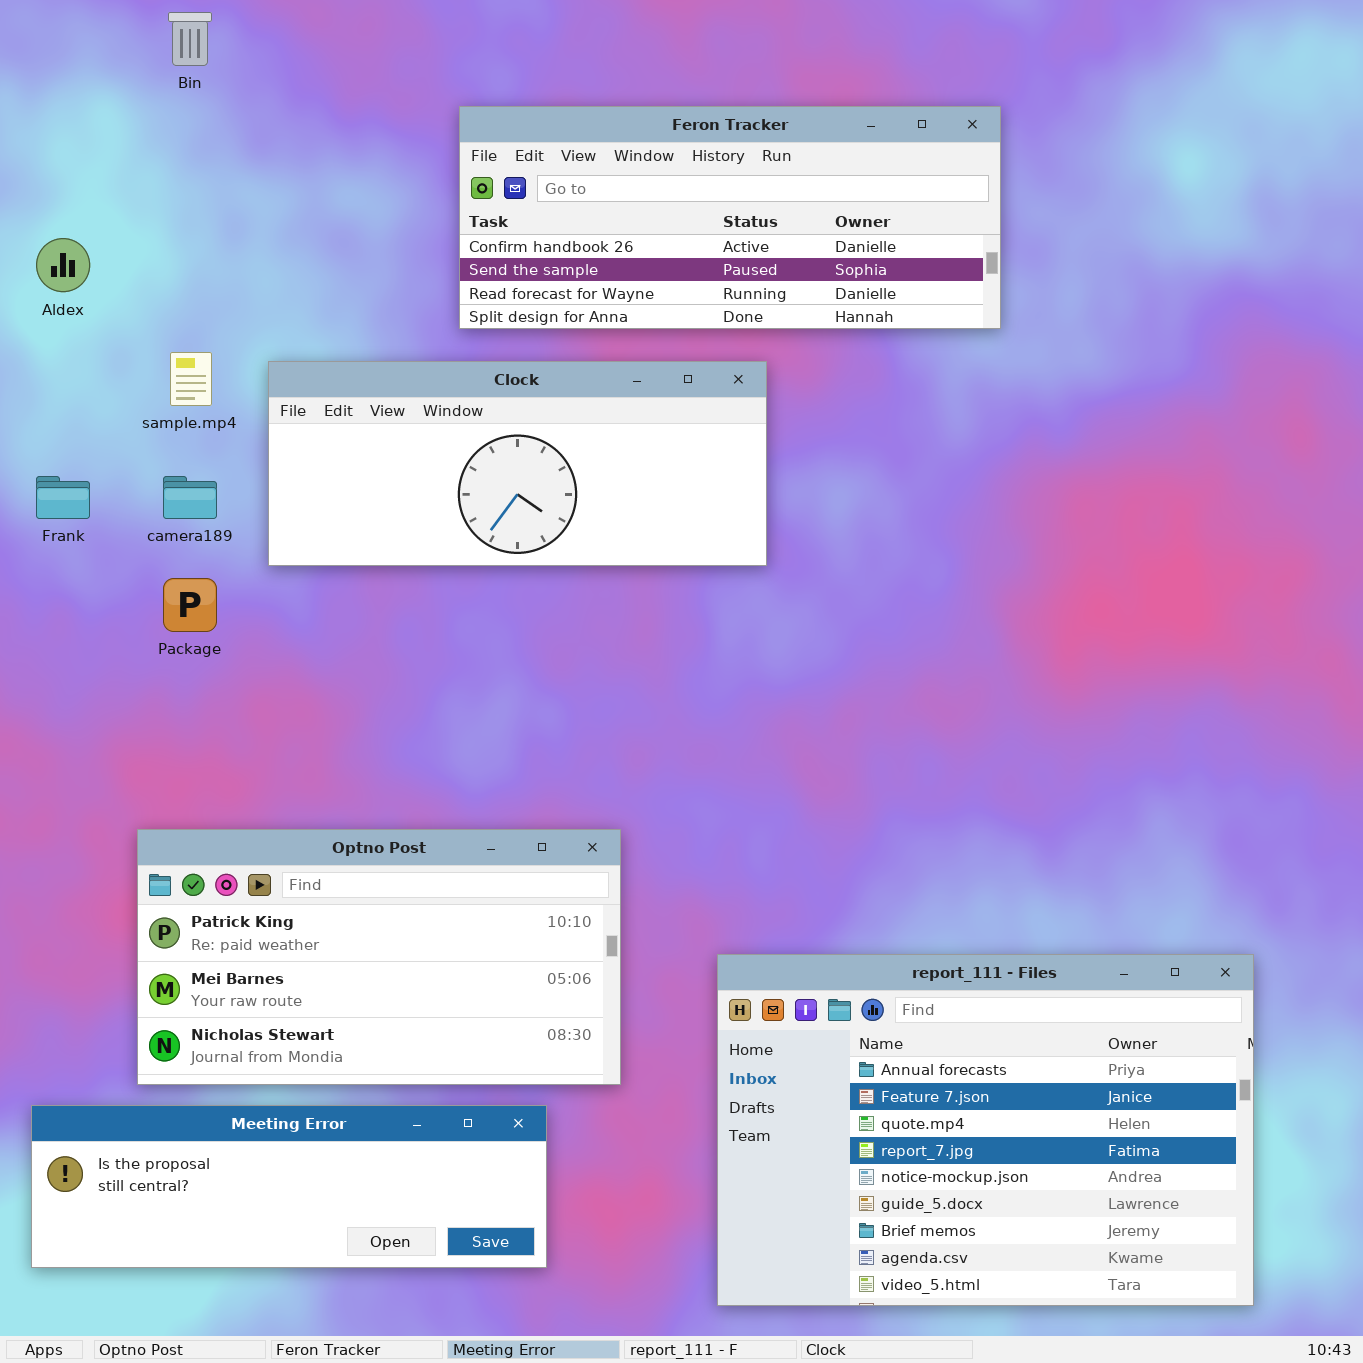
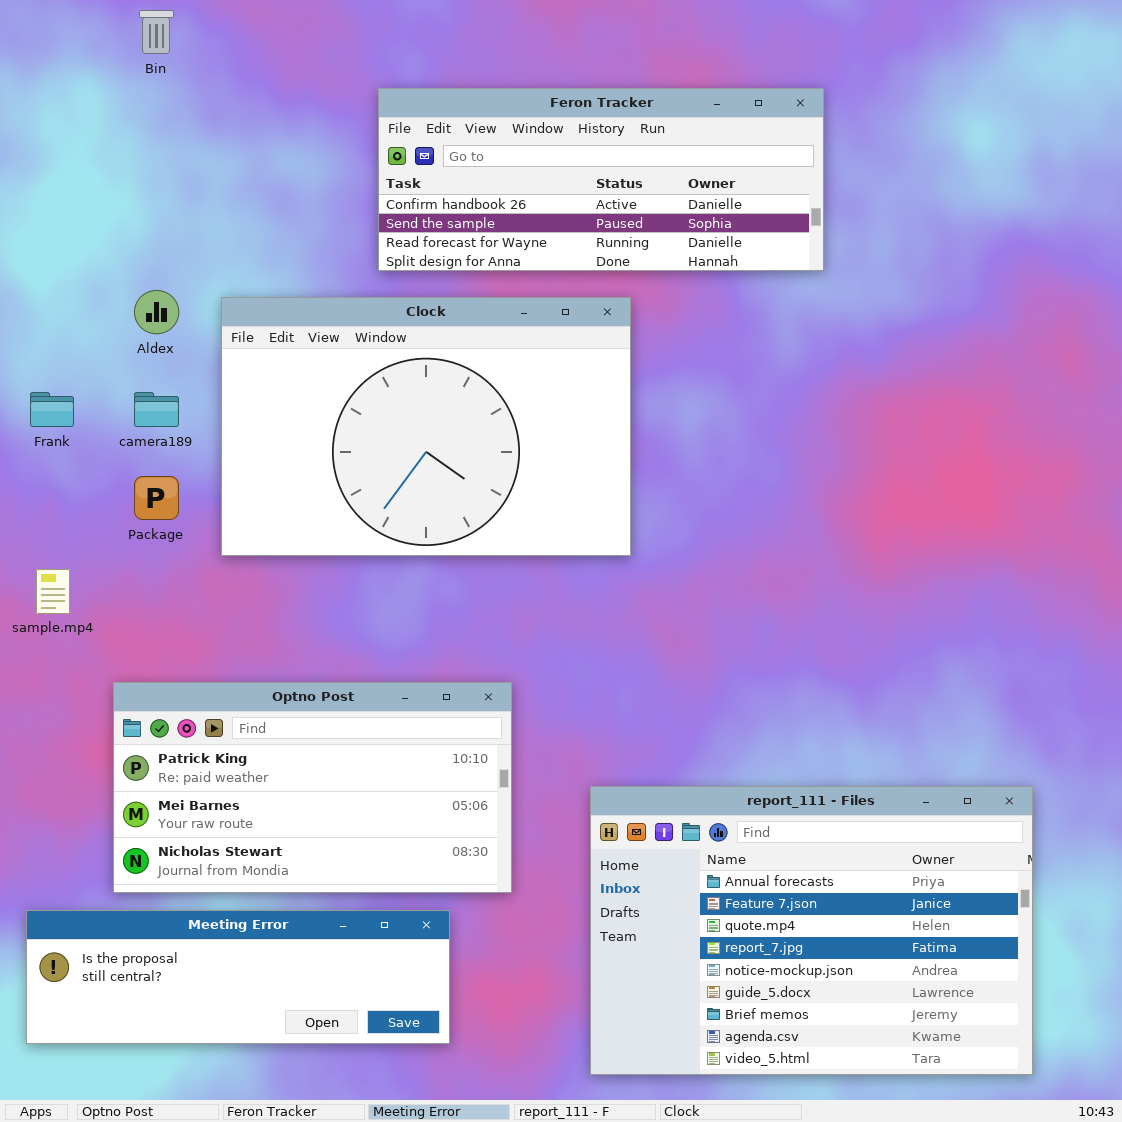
Aldex: [36,238,90,292] -> [134,290,179,334], moved
sample.mp4: [170,352,212,406] -> [36,569,70,614], moved
Clock: [268,361,767,566] -> [221,297,631,556], resized

